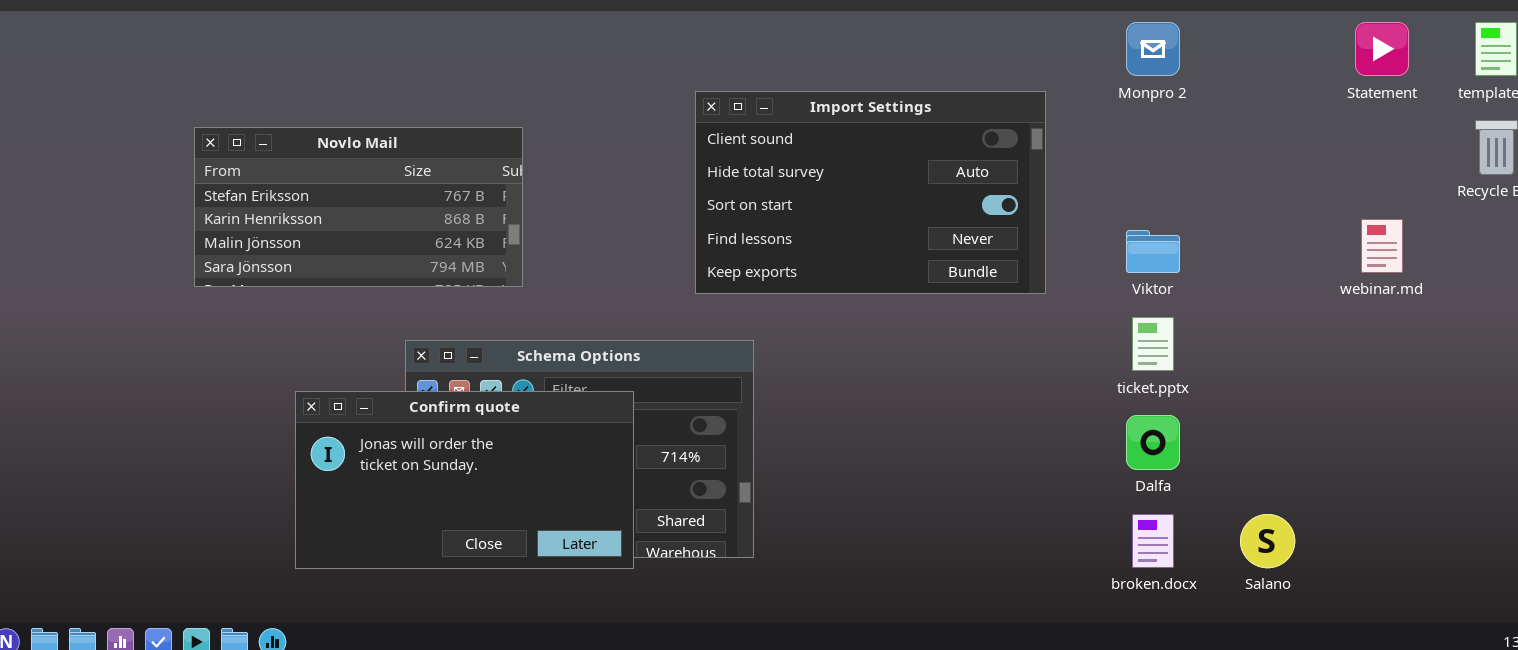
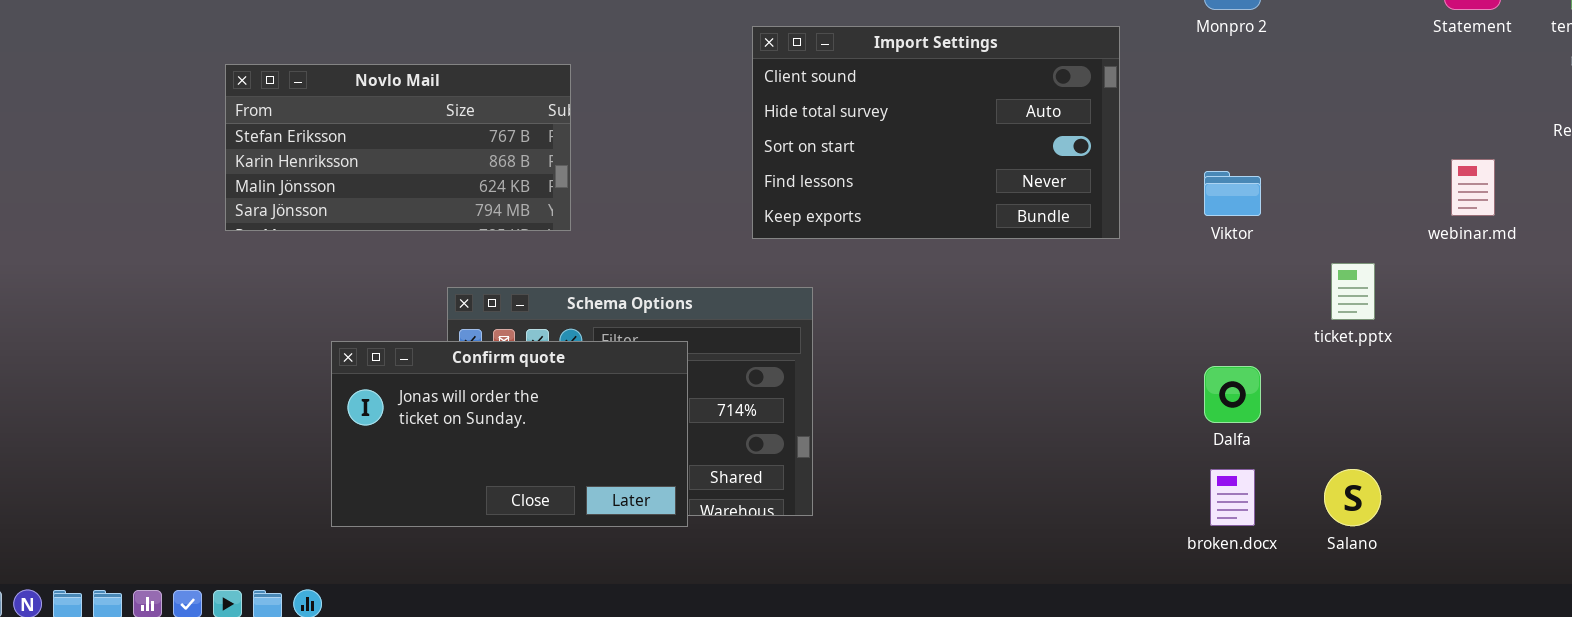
ticket.pptx: [1132,317,1174,371] -> [1331,263,1375,320], moved

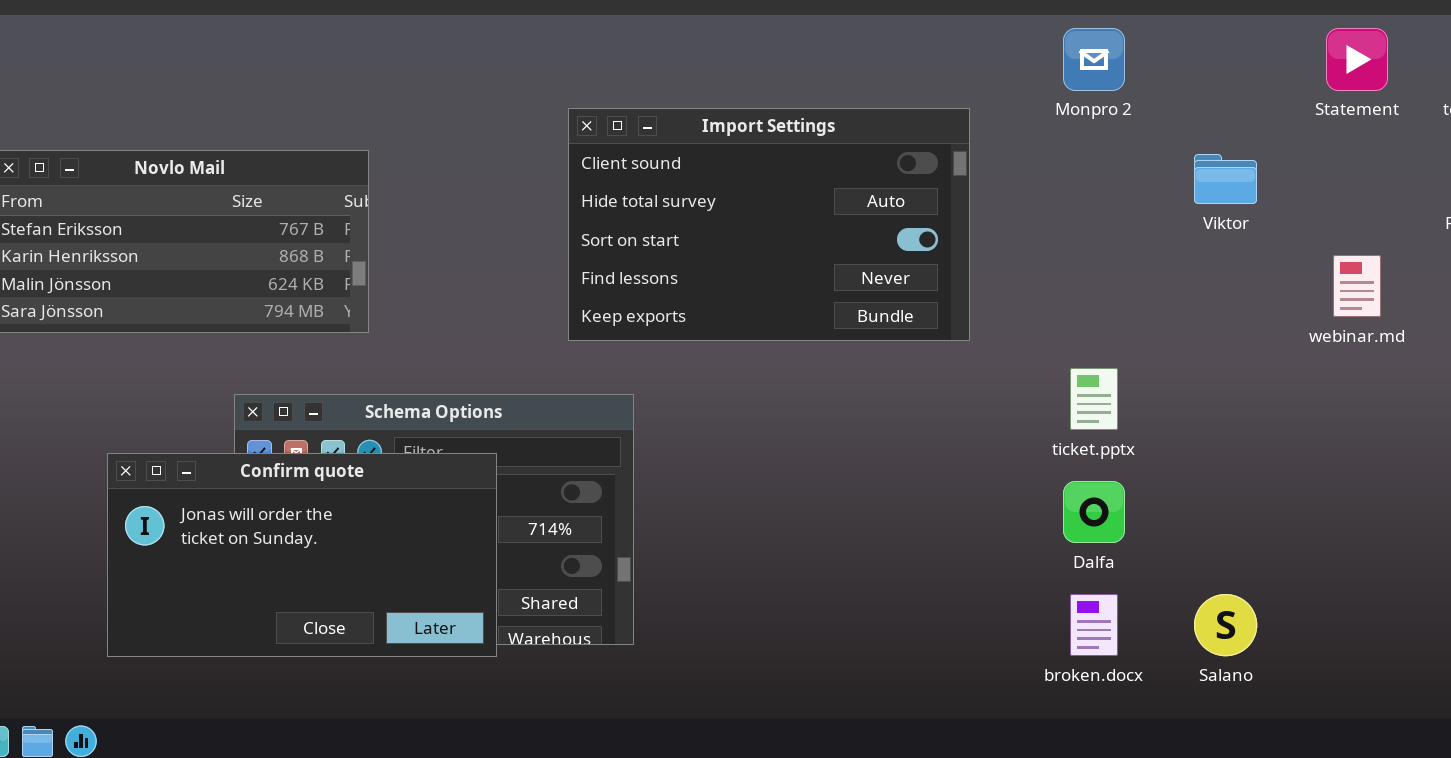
Viktor: [1204,171,1261,216] -> [1194,154,1257,204], moved
ticket.pptx: [1331,263,1375,320] -> [1070,368,1118,430], moved

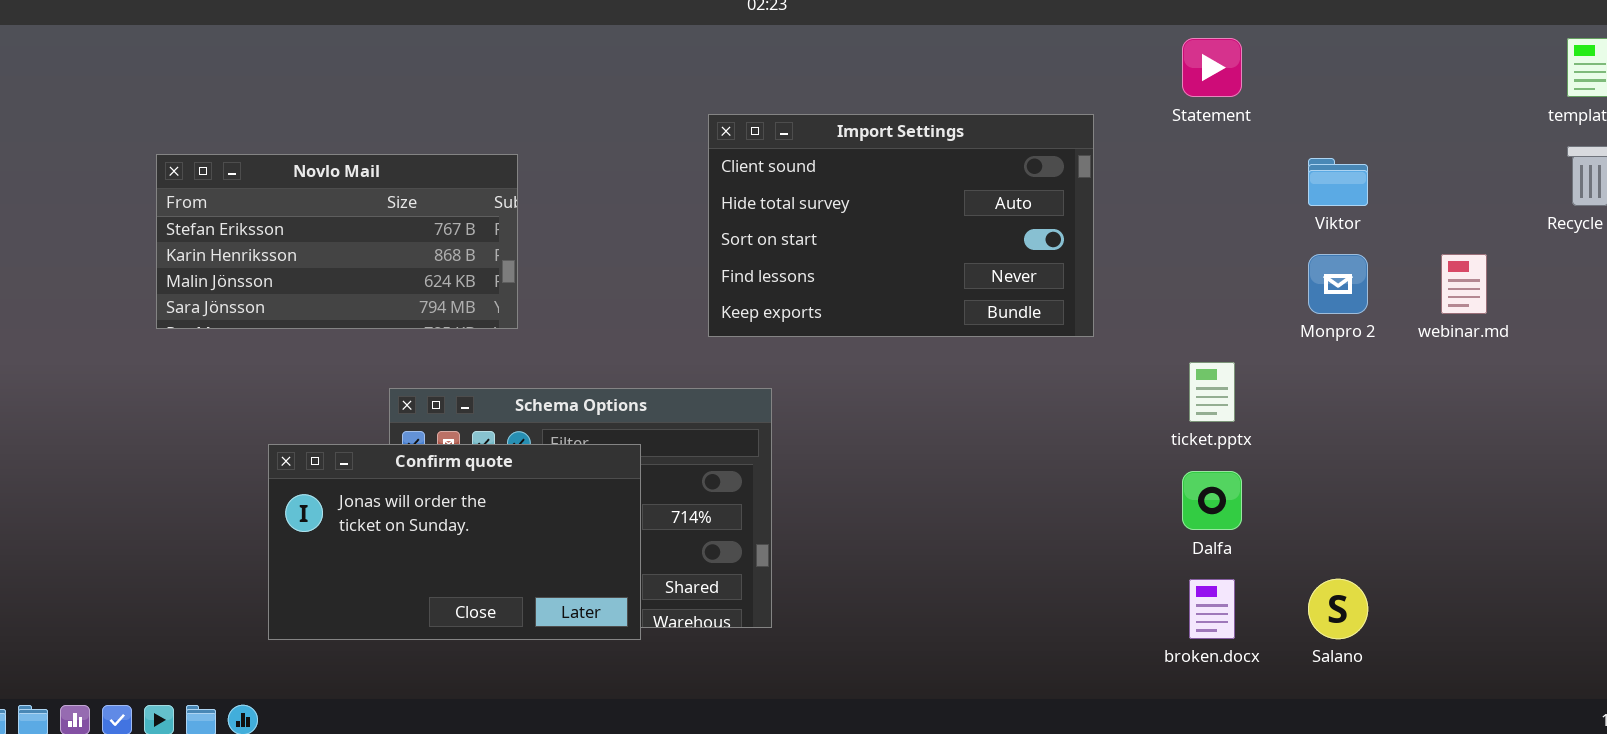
Monpro 2: [1063,28,1125,91] -> [1308,254,1368,314], moved
Statement: [1326,28,1388,91] -> [1182,38,1242,97], moved

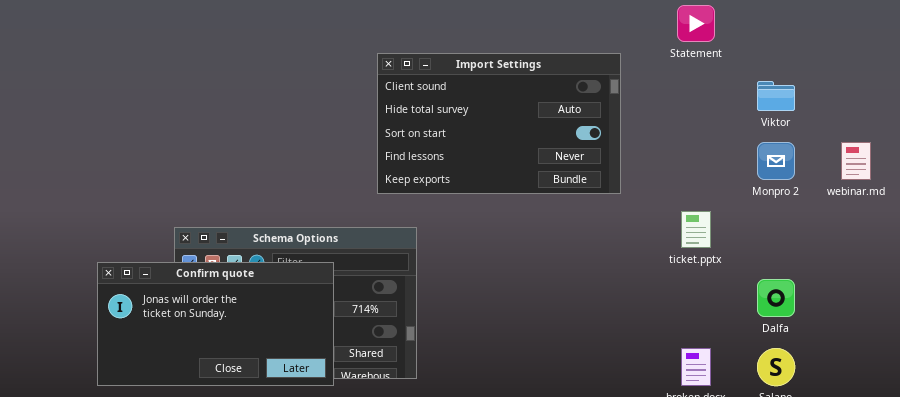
Novlo Mail: [156,154,518,329] -> none, closed
Dalfa: [1182,471,1242,530] -> [757,279,795,317], moved

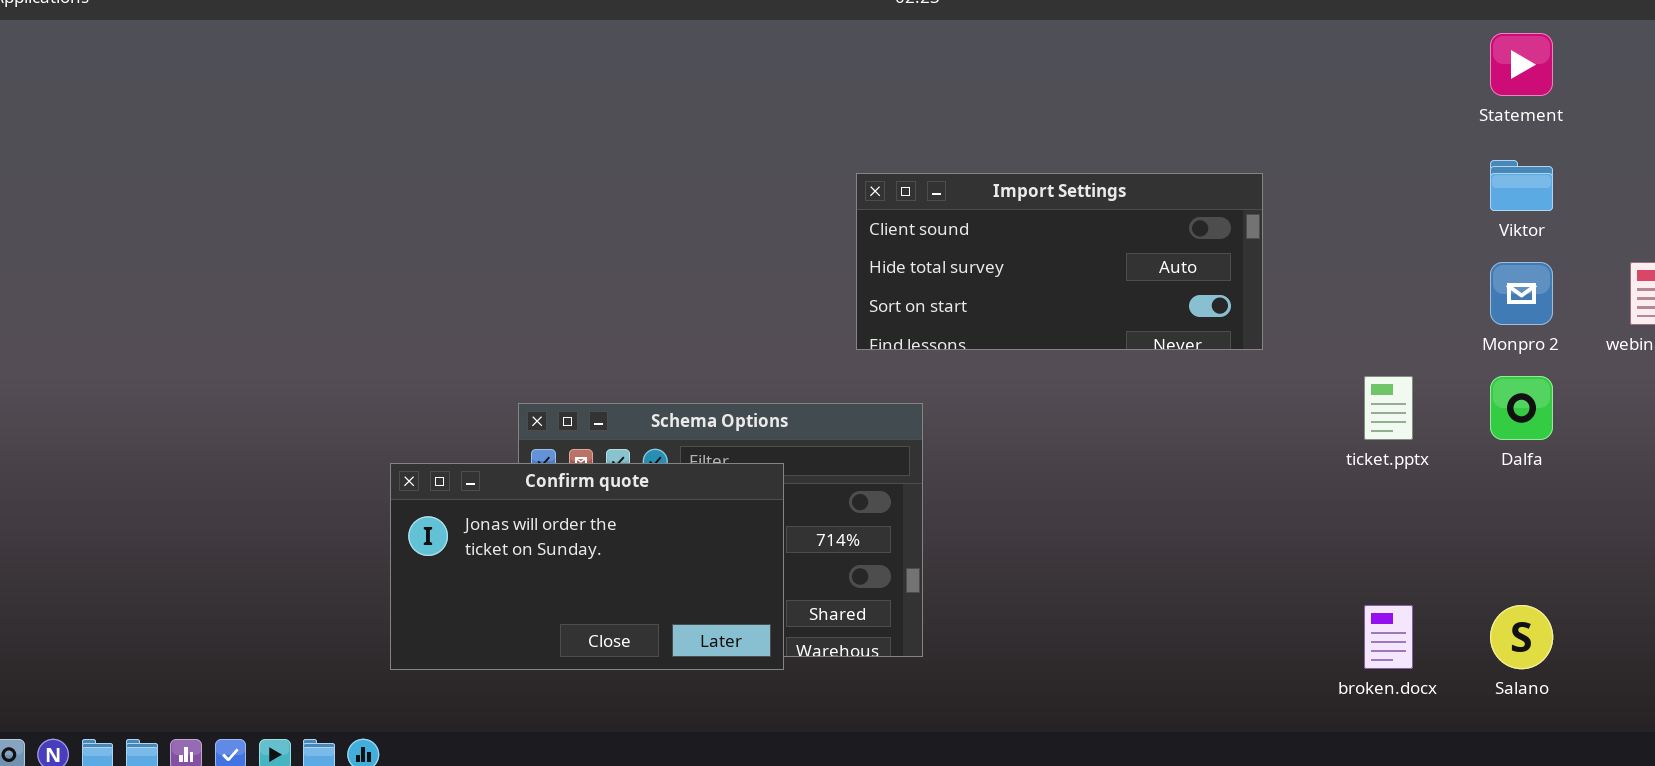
Statement: [677,5,715,42] -> [1490,33,1553,96], moved
Import Settings: [377,53,621,194] -> [856,173,1263,350], resized
Dalfa: [757,279,795,317] -> [1490,376,1553,440], moved

